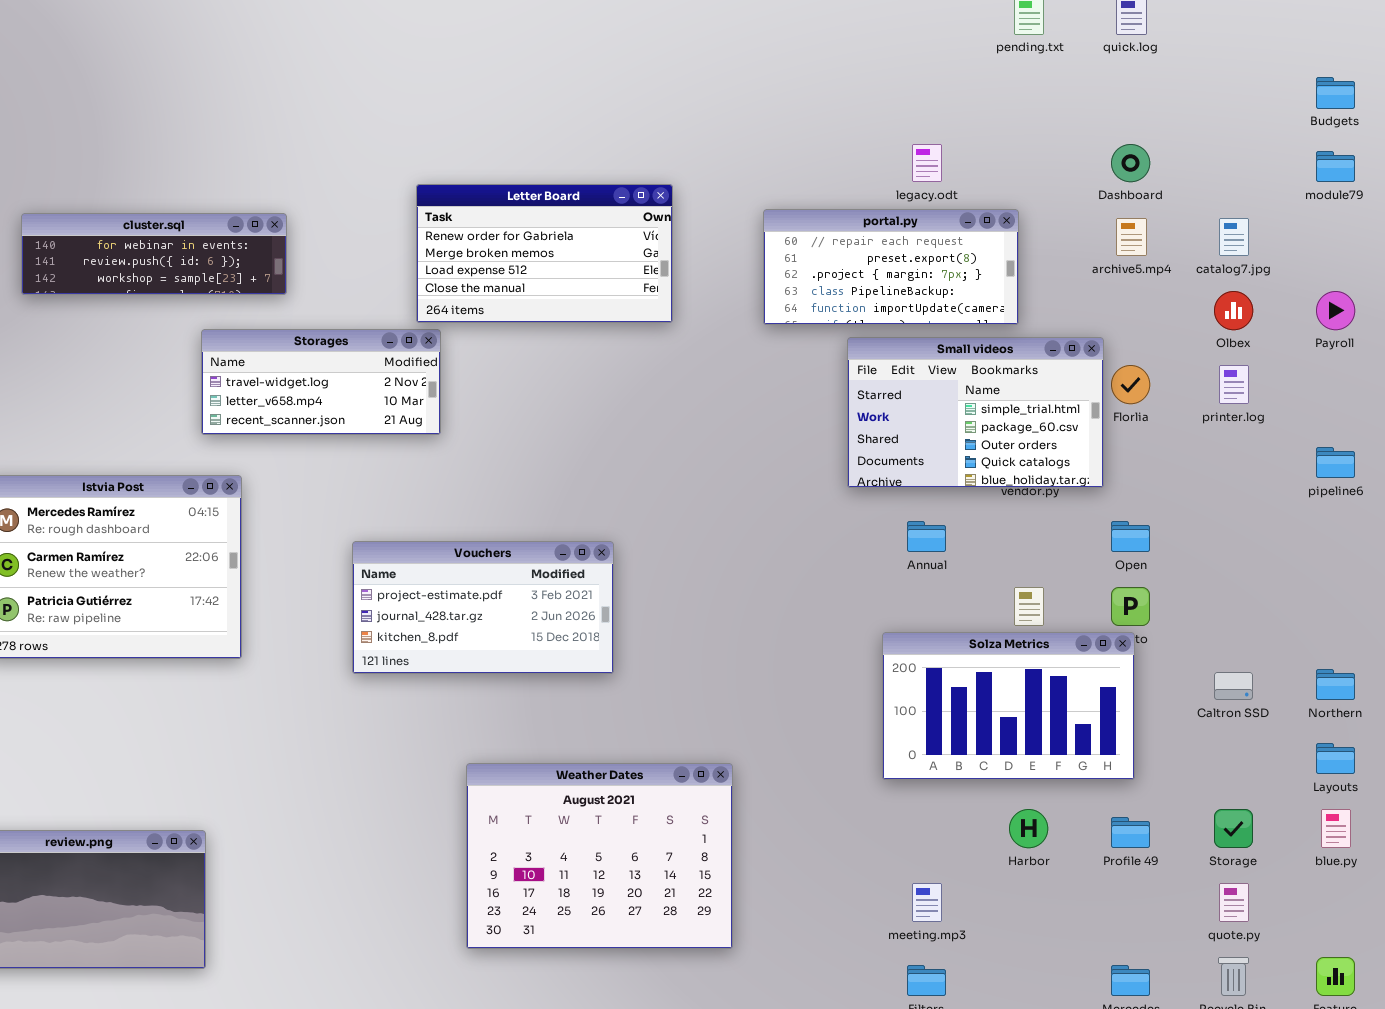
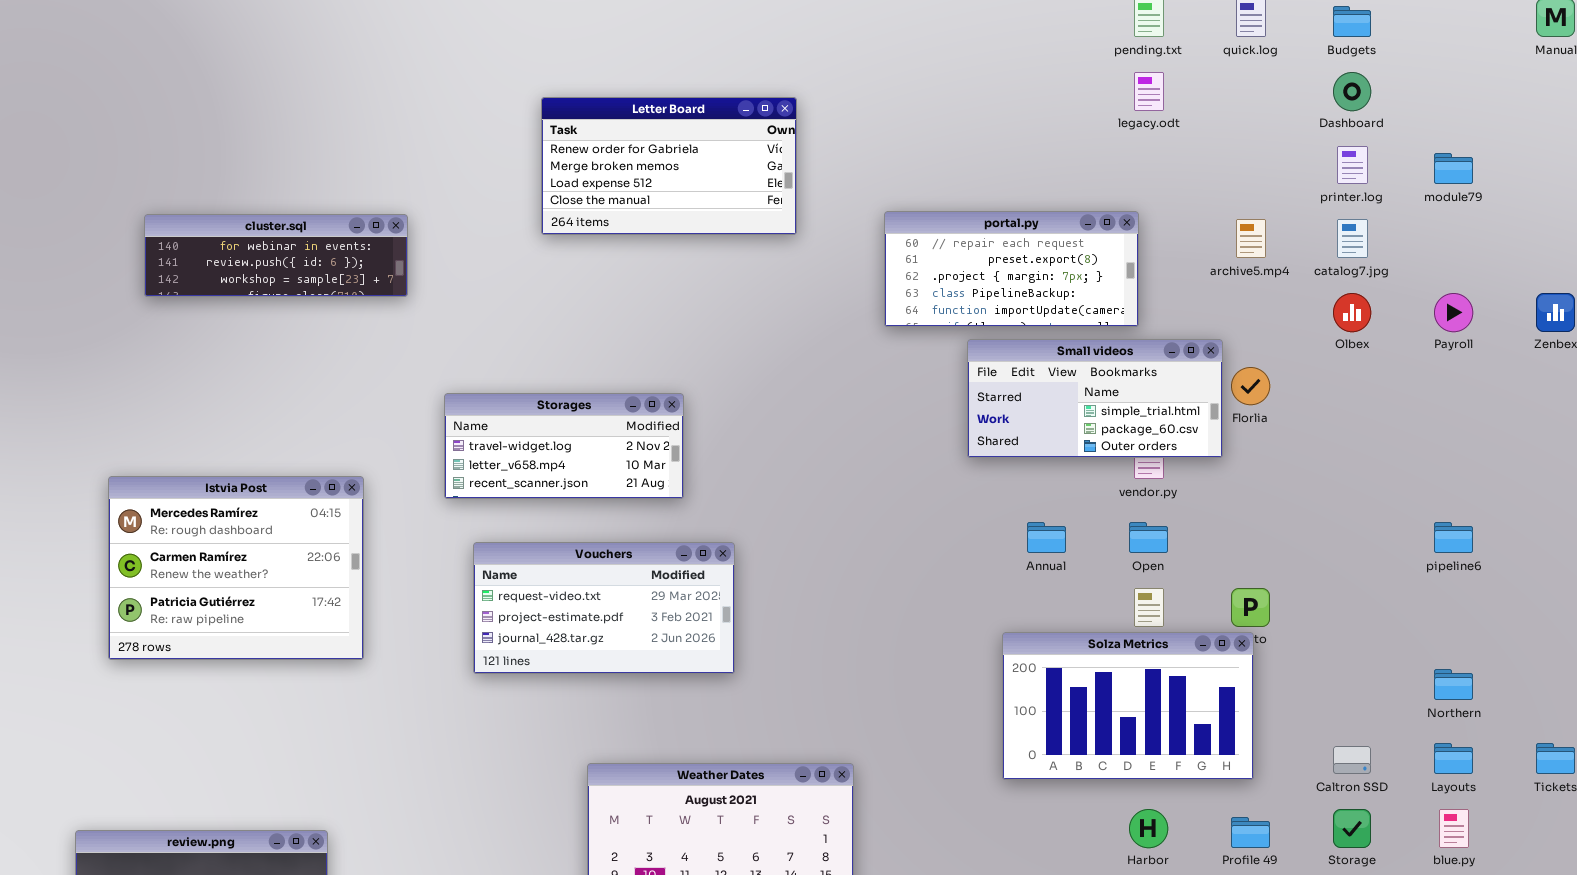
Budgets: [1316,77,1355,109] -> [1333,6,1371,37], moved
legacy.odt: [912,144,942,182] -> [1134,72,1164,111], moved
Dashboard: [1111,144,1150,182] -> [1333,72,1371,111], moved
Letter Board: [416,184,673,323] -> [541,97,797,235], moved
Storages: [201,329,441,435] -> [444,393,684,499], moved
Small videos: [847,337,1104,488] -> [967,339,1223,458], resized
printer.log: [1219,365,1249,404] -> [1337,146,1368,184], moved
pipeline6: [1316,447,1355,478] -> [1434,522,1473,553], moved
Open: [1111,521,1150,552] -> [1129,522,1168,553], moved
Vouchers: [352,541,614,674] -> [473,542,735,674], scrolled up 1 row
Caltron SSD: [1214,672,1253,700] -> [1333,746,1371,774], moved

